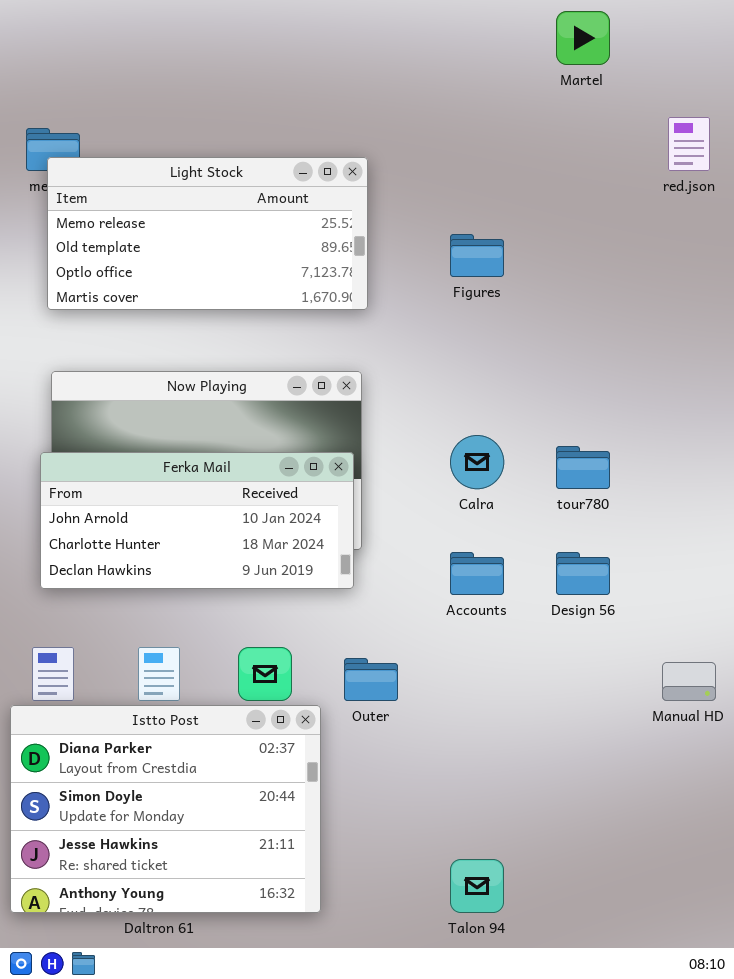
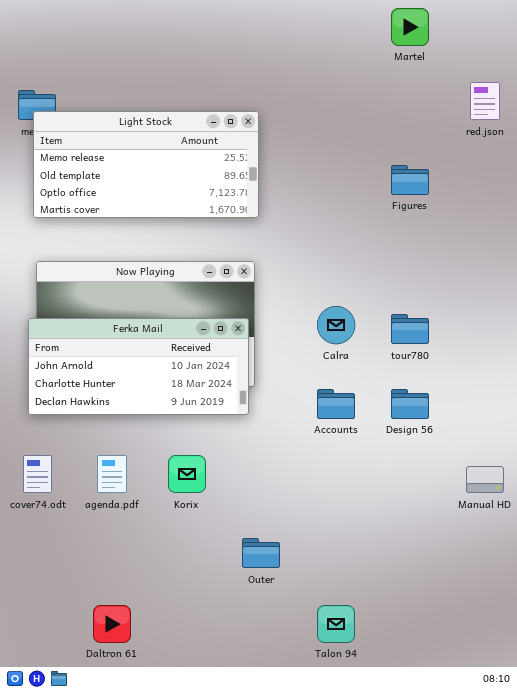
Figures: [450,234,504,277] -> [391,165,429,195], moved
Outer: [344,658,398,701] -> [242,538,280,568], moved
Istto Post: [10,705,321,913] -> none, closed

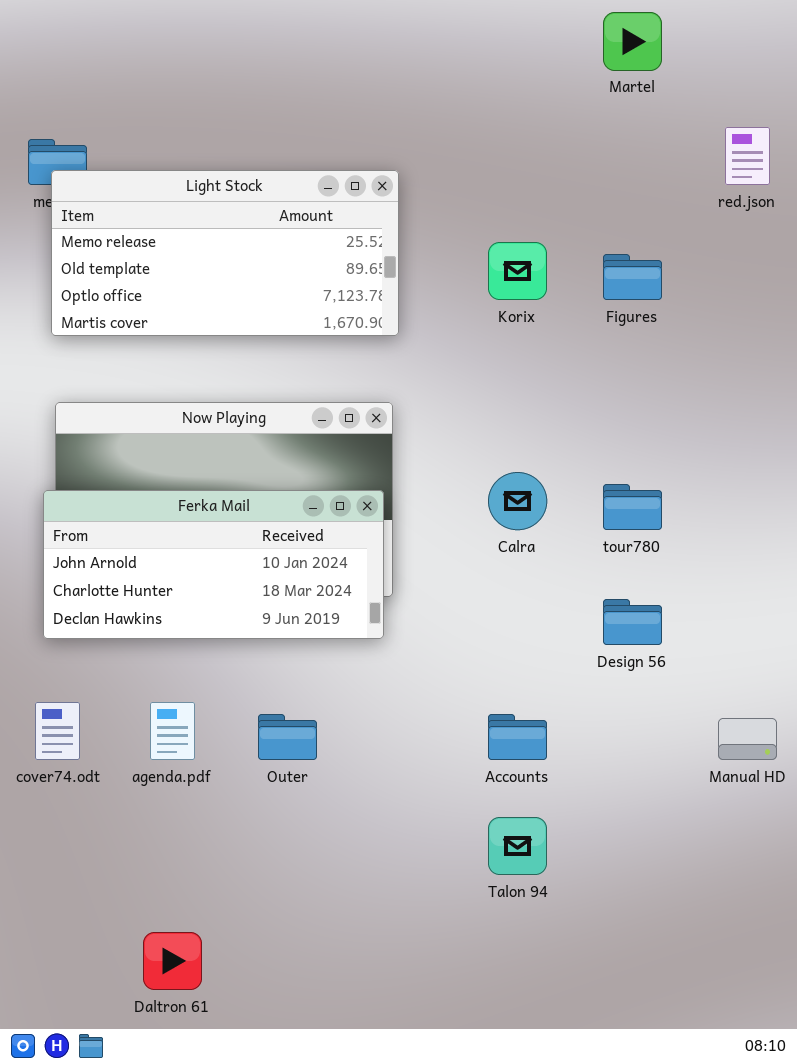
Accounts: [317,389,355,419] -> [488,714,547,760], moved
Korix: [168,455,206,493] -> [488,242,547,300], moved
Outer: [242,538,280,568] -> [258,714,317,760], moved
Talon 94: [317,605,355,643] -> [488,817,547,875], moved

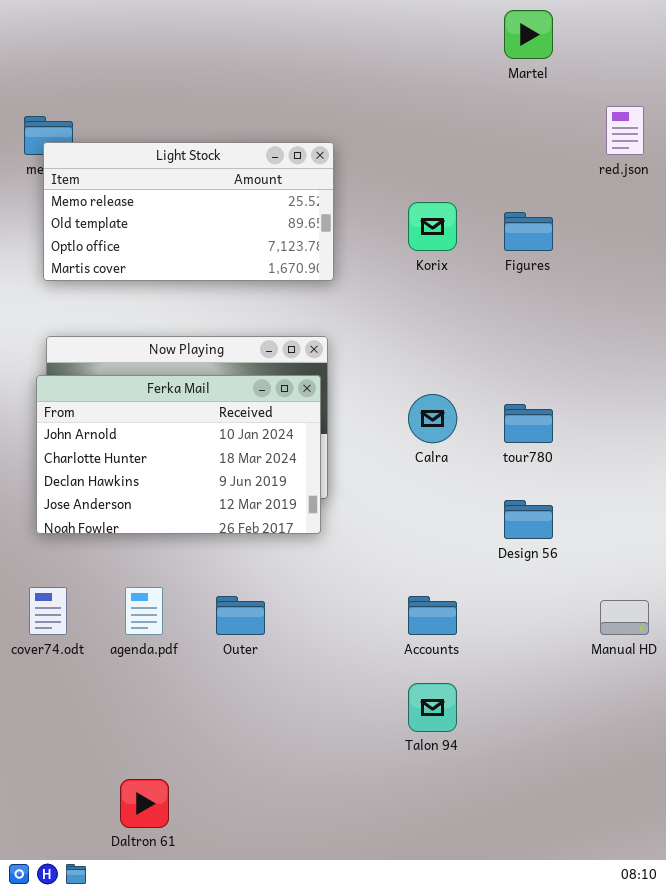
Ferka Mail: [43,490,384,639] -> [36,375,321,534], resized

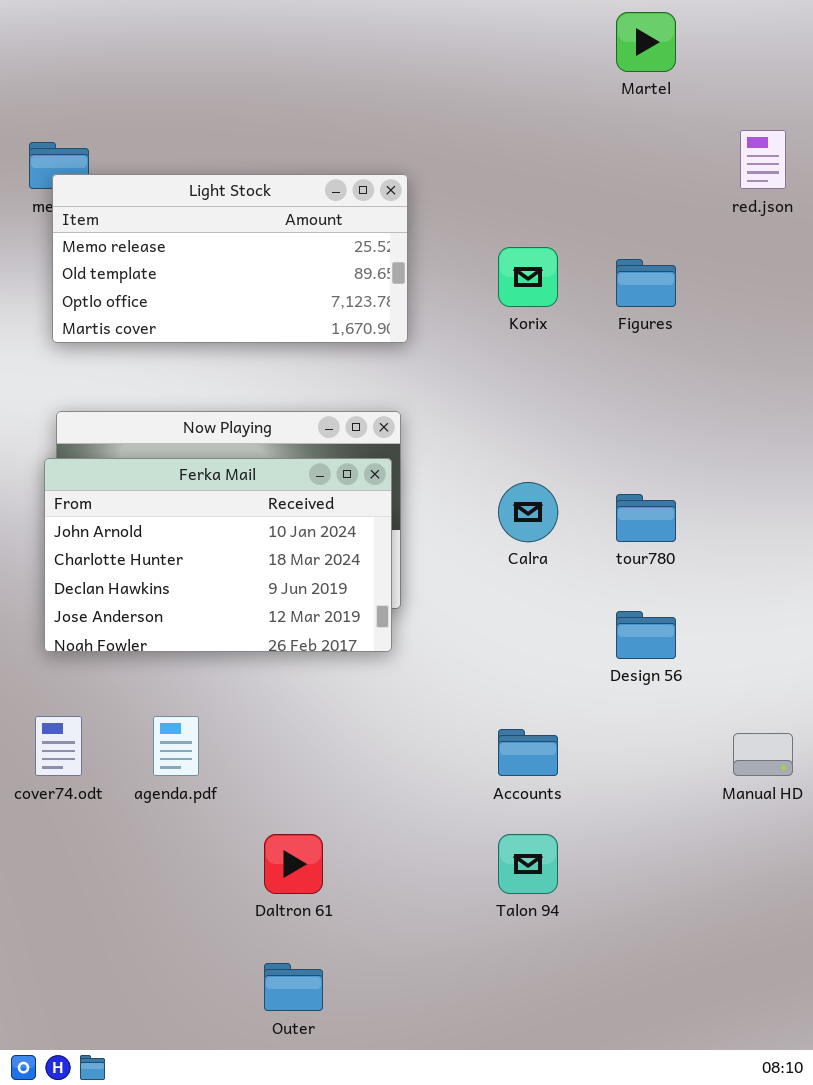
Outer: [216,596,265,635] -> [264,963,323,1011], moved
Daltron 61: [120,779,169,828] -> [264,834,323,894], moved

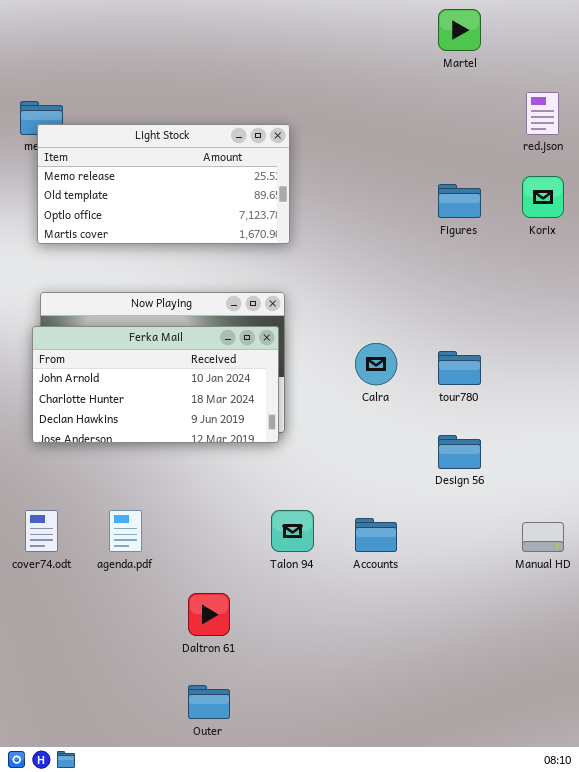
Korix: [498,247,558,307] -> [522,176,564,218], moved
Ferka Mail: [44,458,392,652] -> [32,326,279,443], resized
Talon 94: [498,834,558,894] -> [271,510,314,552], moved

